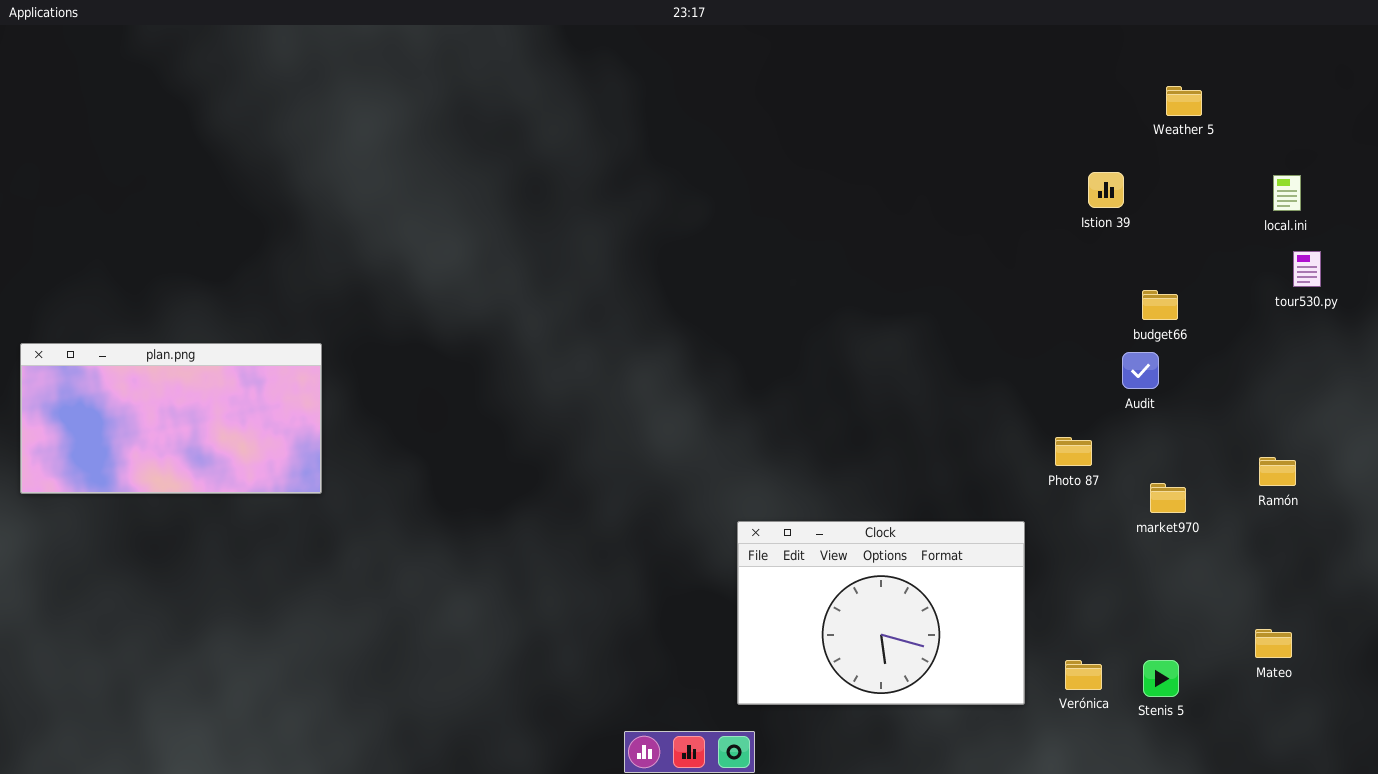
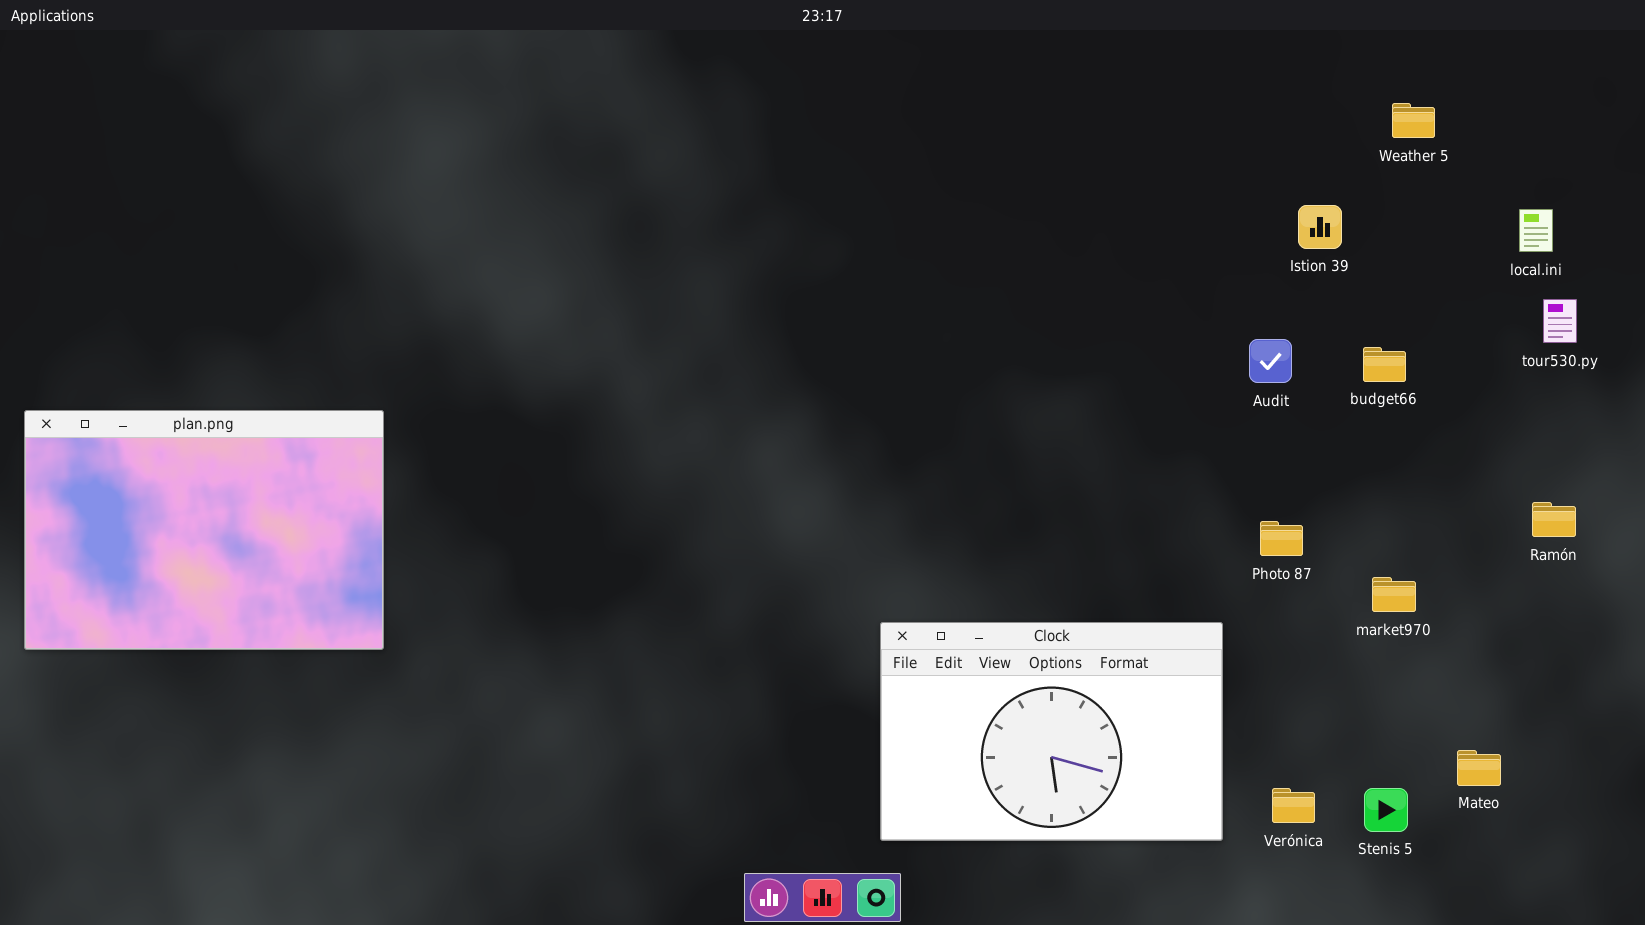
plan.png: [20,343,322,494] -> [24,410,384,650], resized
Audit: [1122,352,1159,389] -> [1249,339,1292,383], moved
Ramón: [1259,457,1296,486] -> [1532,502,1576,537], moved
Mateo: [1255,629,1292,658] -> [1457,750,1501,786], moved

